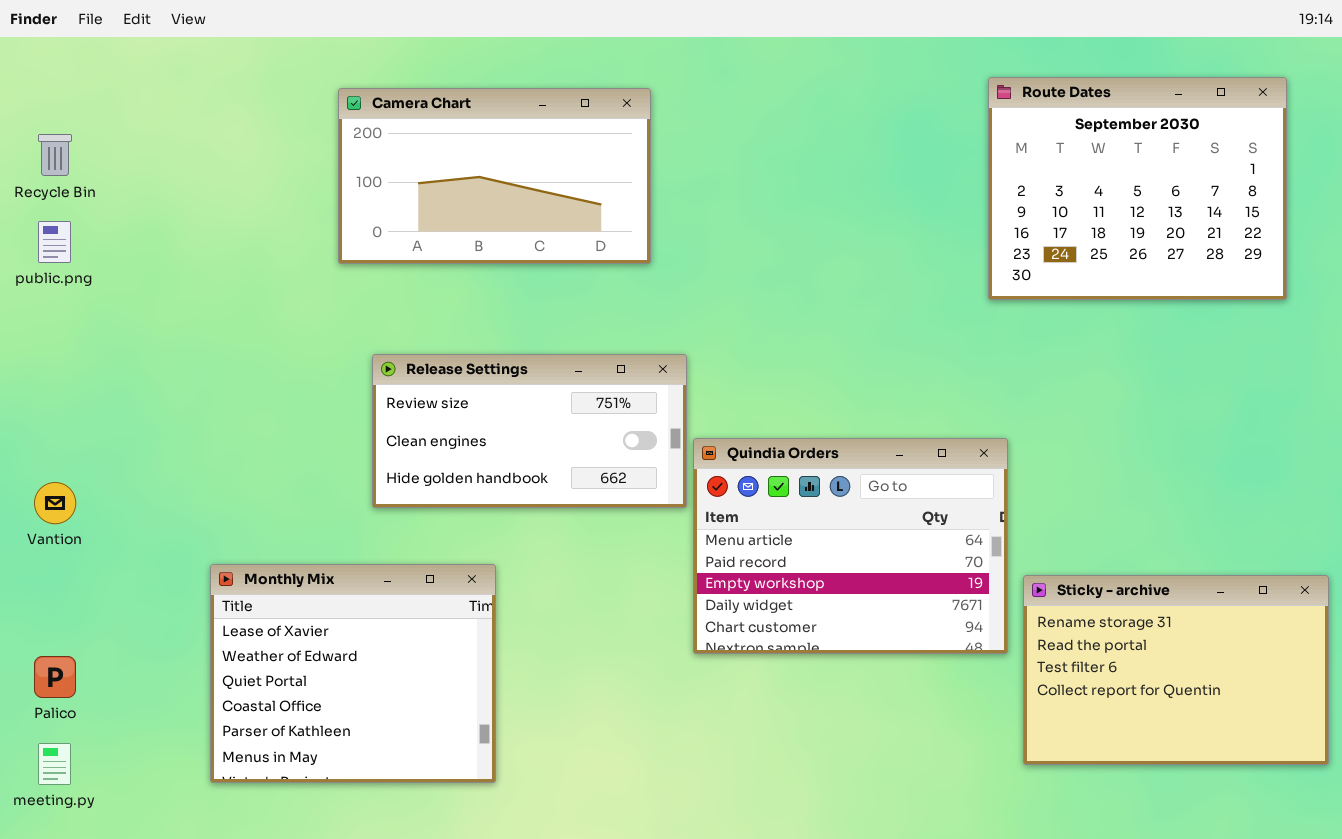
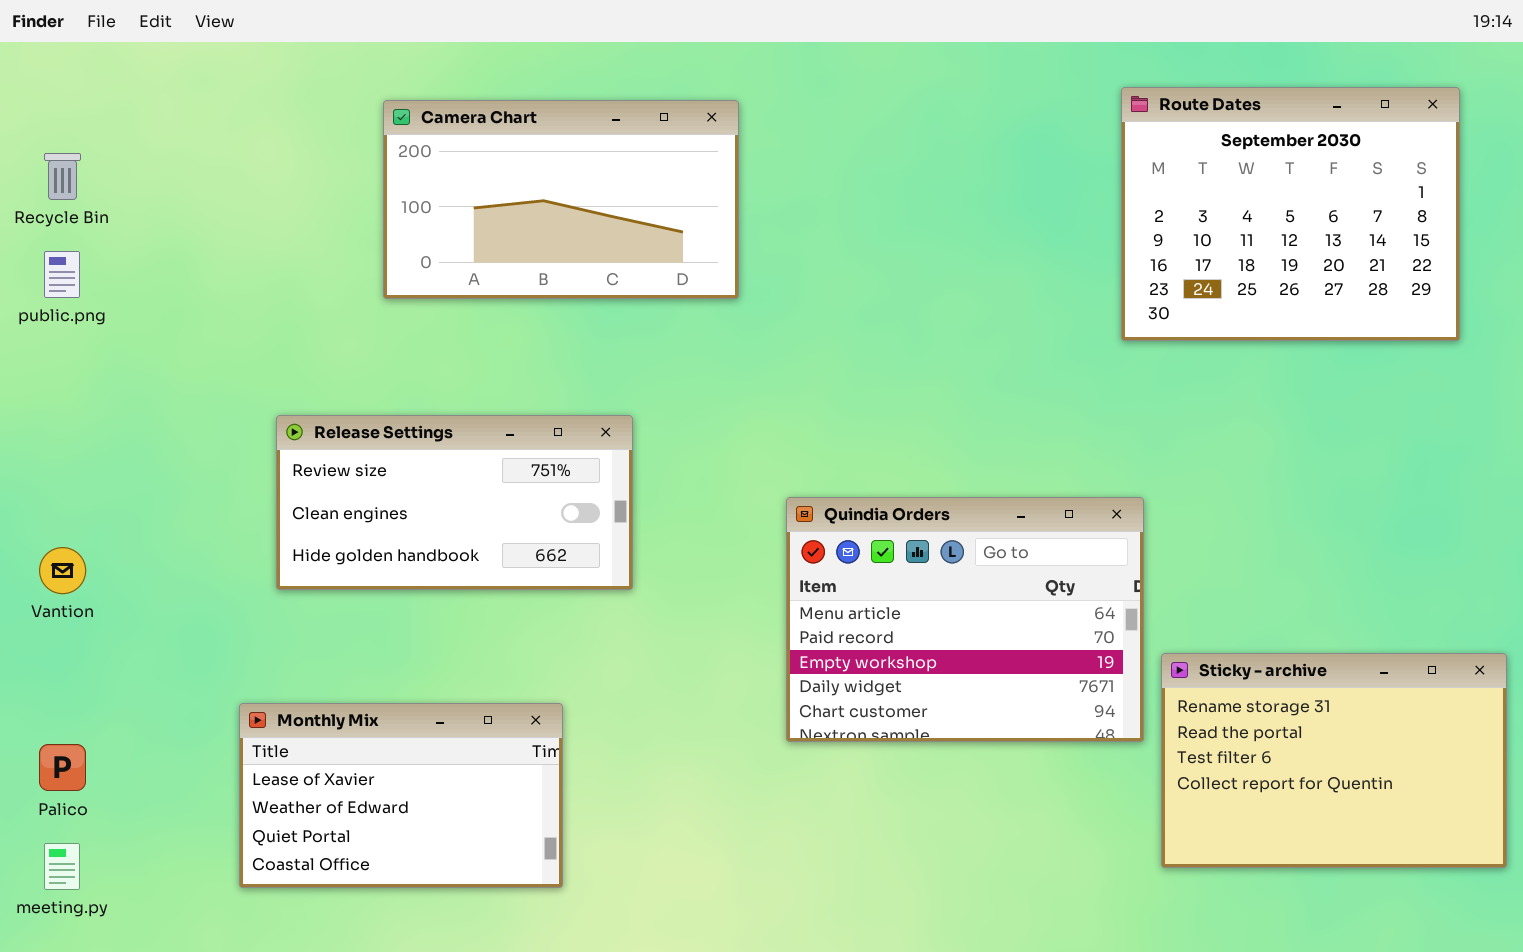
Release Settings: [372,354,687,508] -> [276,415,633,590], moved
Monthly Mix: [210,564,496,783] -> [239,703,563,888], resized

